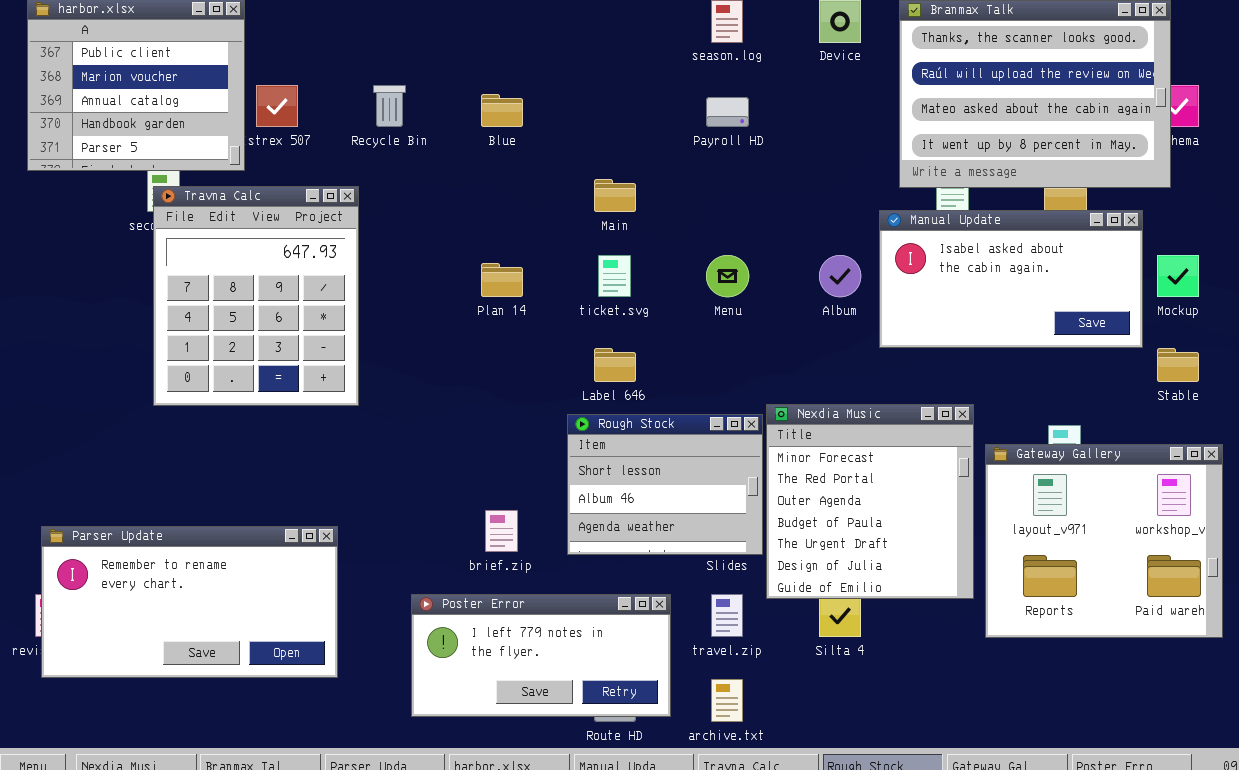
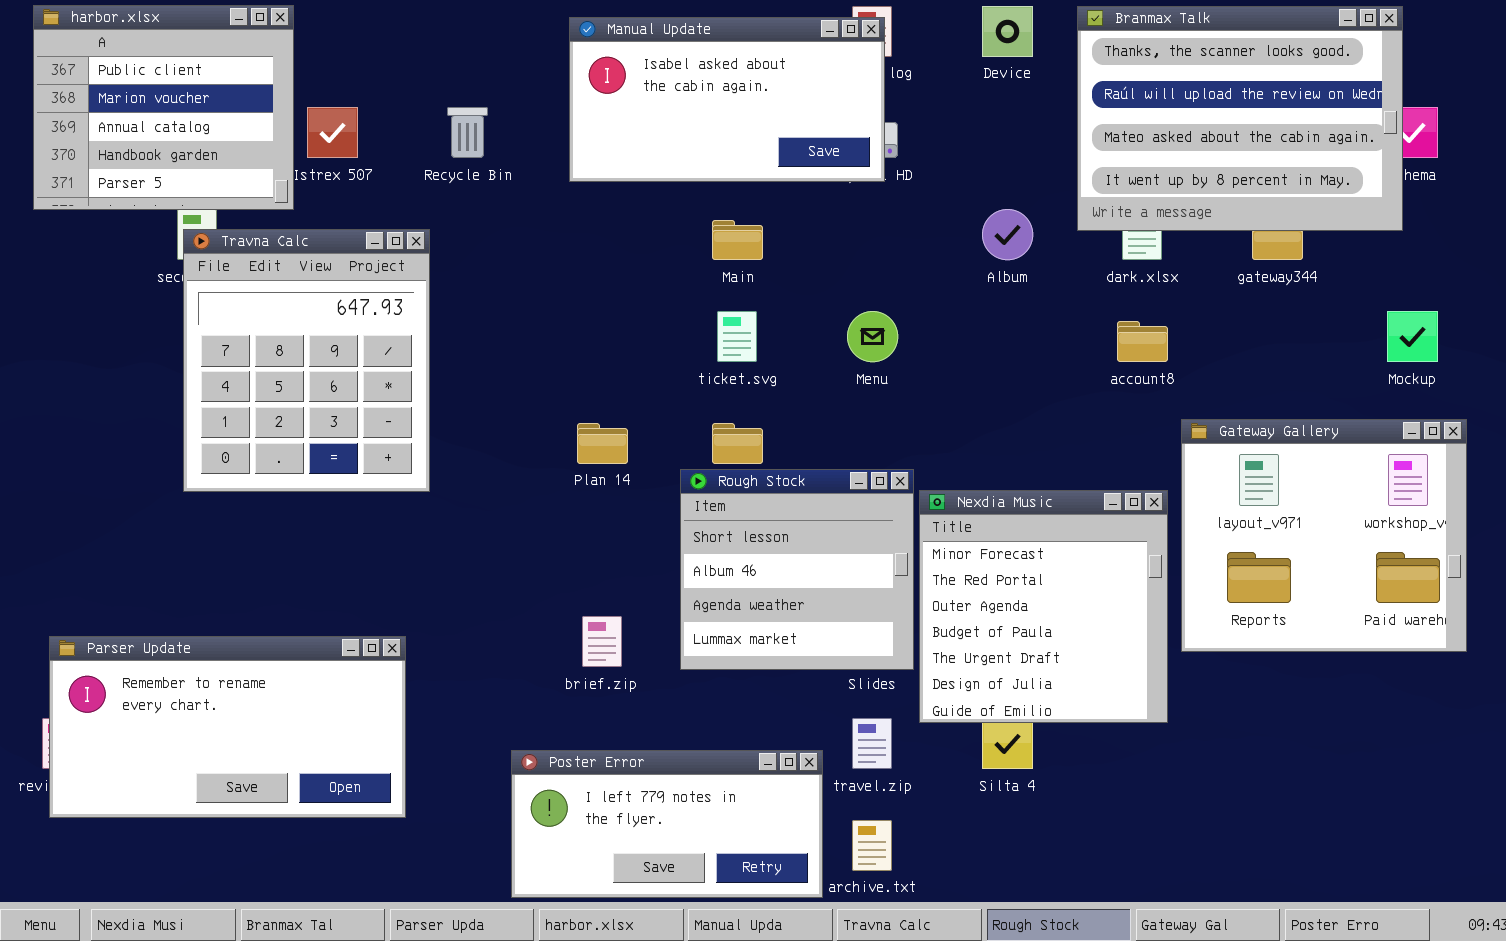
Manual Update: [879,210,1143,348] -> [569,17,885,182], moved
Album: [819,255,861,297] -> [982,209,1033,260], moved
Plan 14: [481,263,523,297] -> [577,423,628,464], moved
Rough Stock: [567,414,763,555] -> [680,469,914,670], resized
Gateway Gallery: [985,444,1223,638] -> [1181,419,1467,652], moved
Poster Error: [411,594,671,717] -> [511,750,823,898], moved

